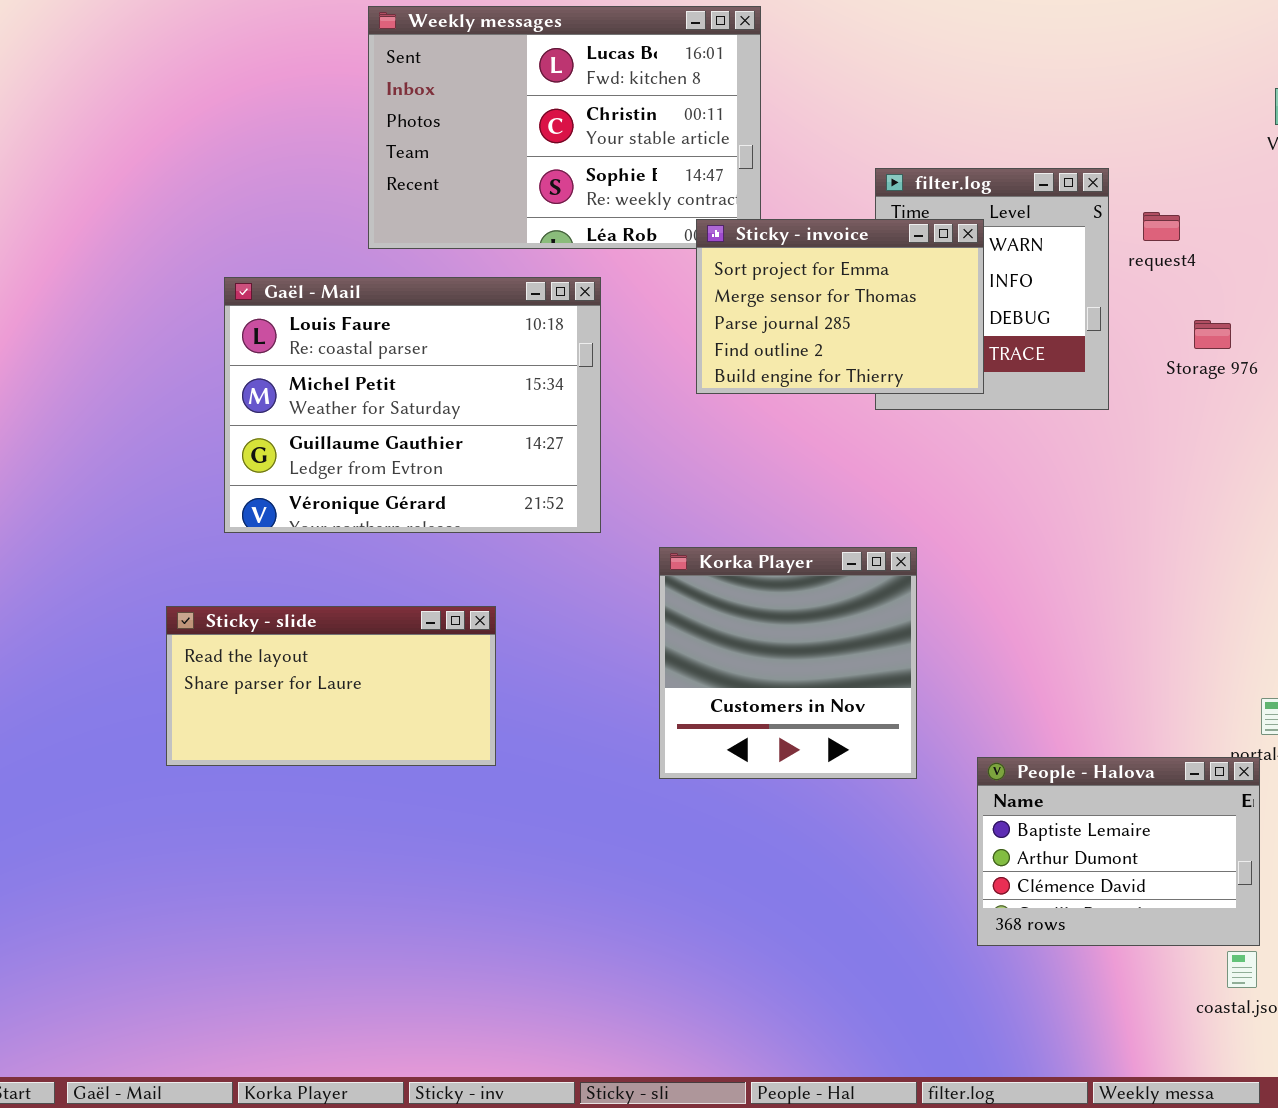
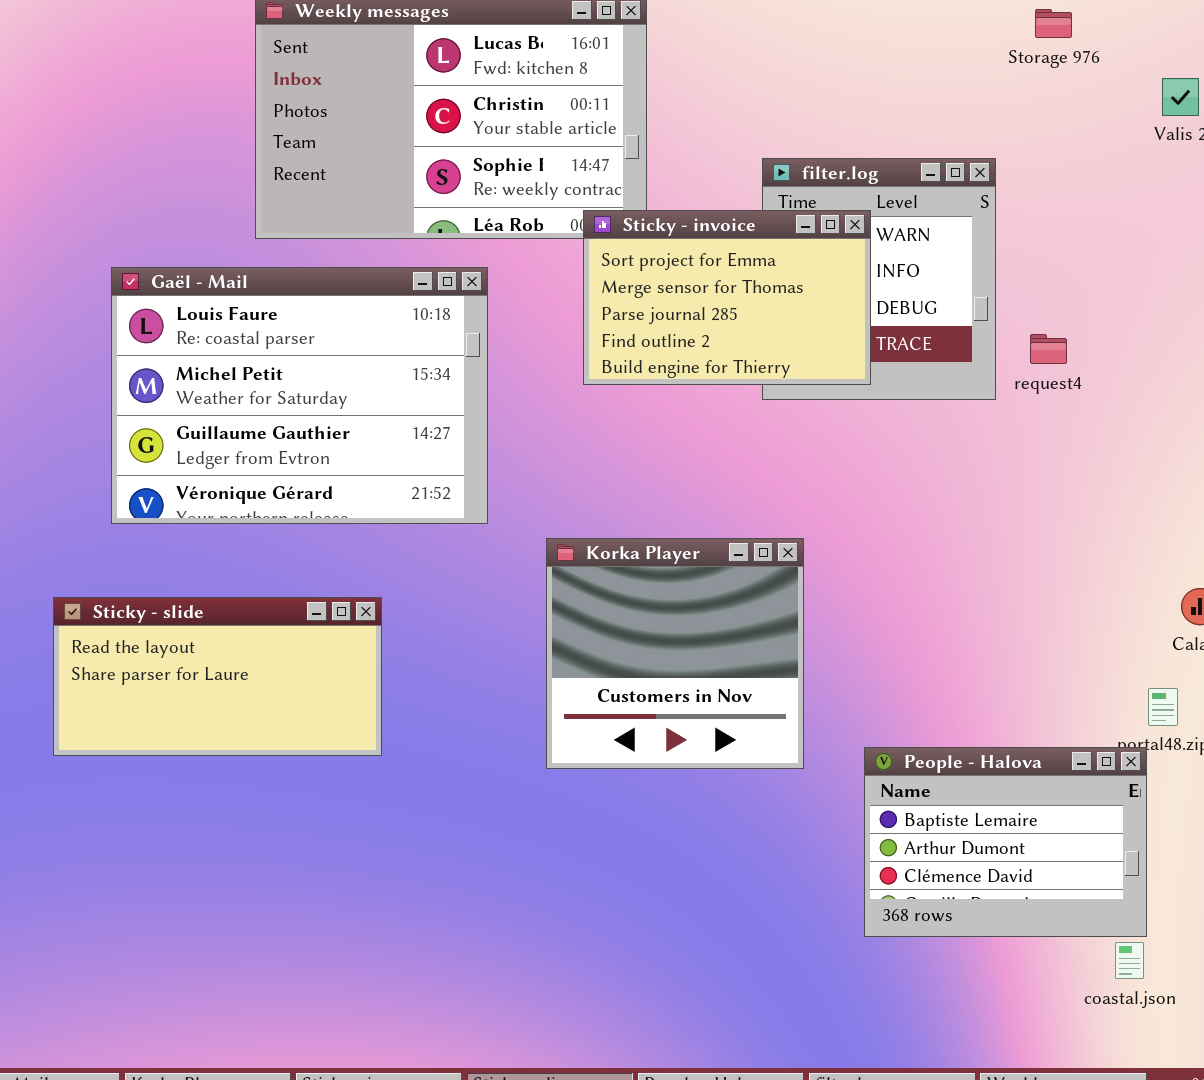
request4: [1143,212,1180,241] -> [1030,334,1067,364], moved
Storage 976: [1194,320,1231,349] -> [1035,9,1072,38], moved

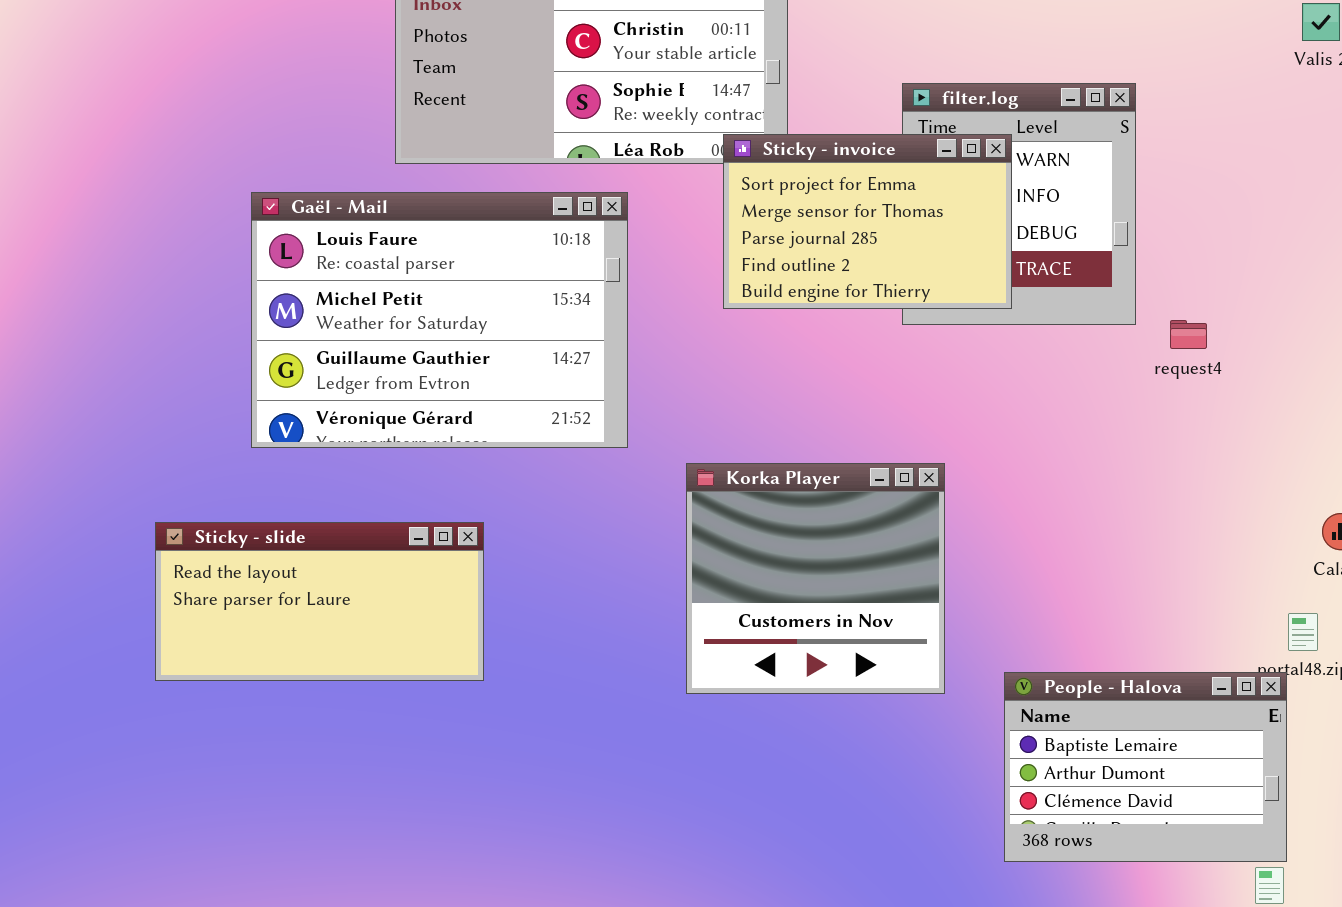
request4: [1030,334,1067,364] -> [1170,320,1207,349], moved
Sticky - slide: [53,597,382,756] -> [155,522,484,681], moved

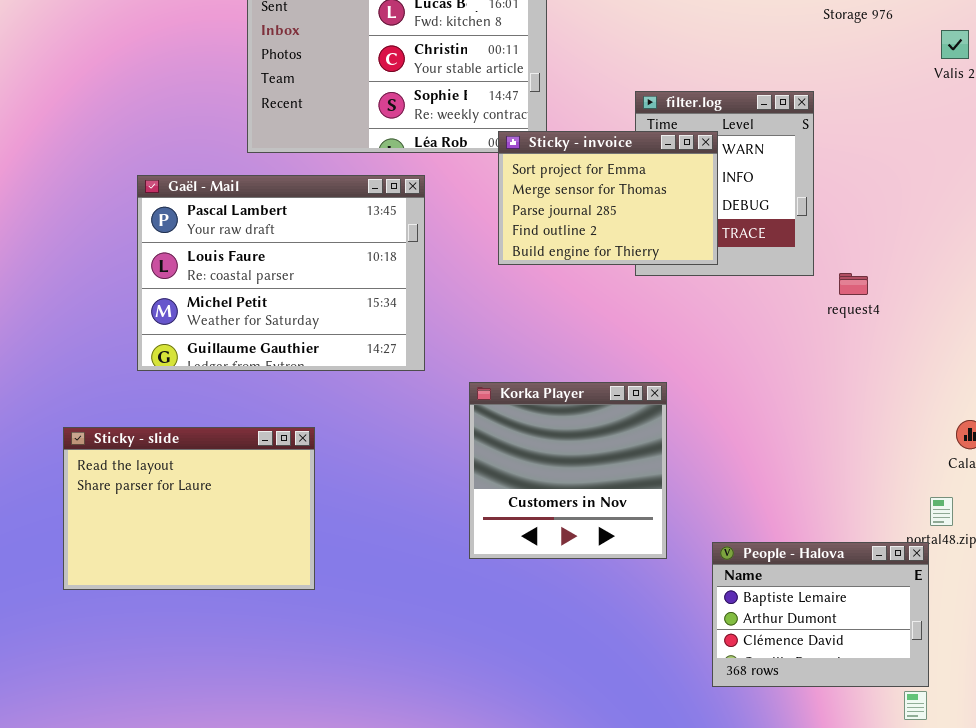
Gaël - Mail: [251,192,628,448] -> [137,175,425,371], scrolled up 1 row
Sticky - slide: [155,522,484,681] -> [63,427,315,590], resized

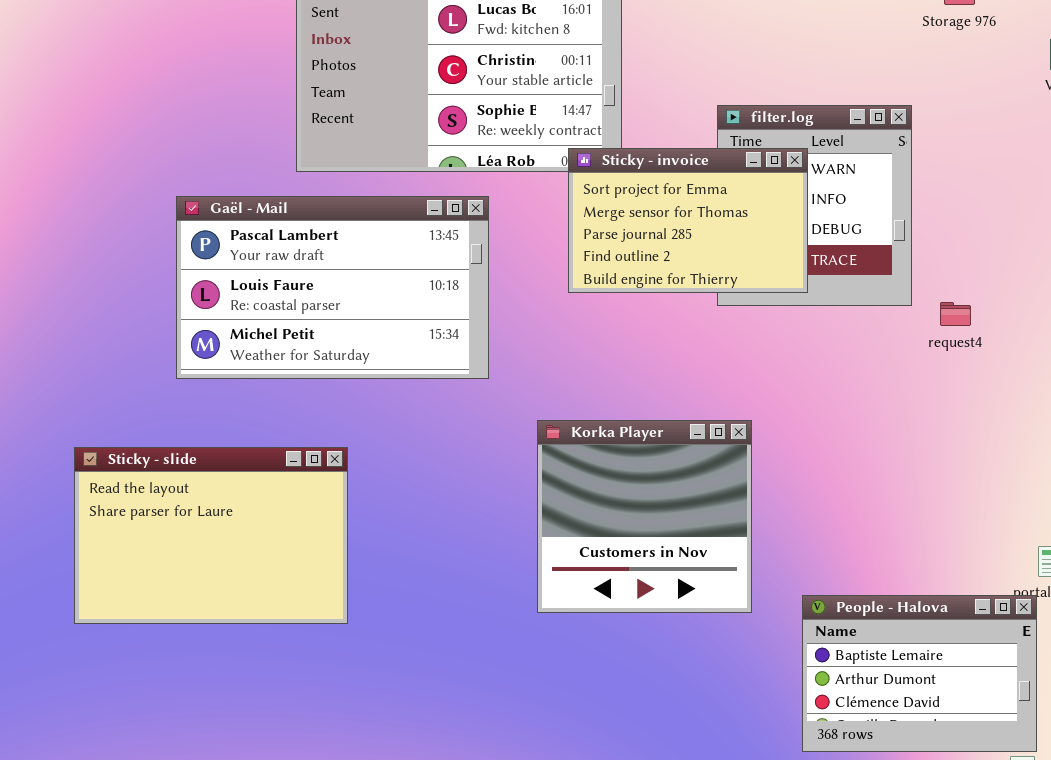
Gaël - Mail: [137,175,425,371] -> [176,196,489,379], resized
Sticky - slide: [63,427,315,590] -> [74,447,348,624], moved

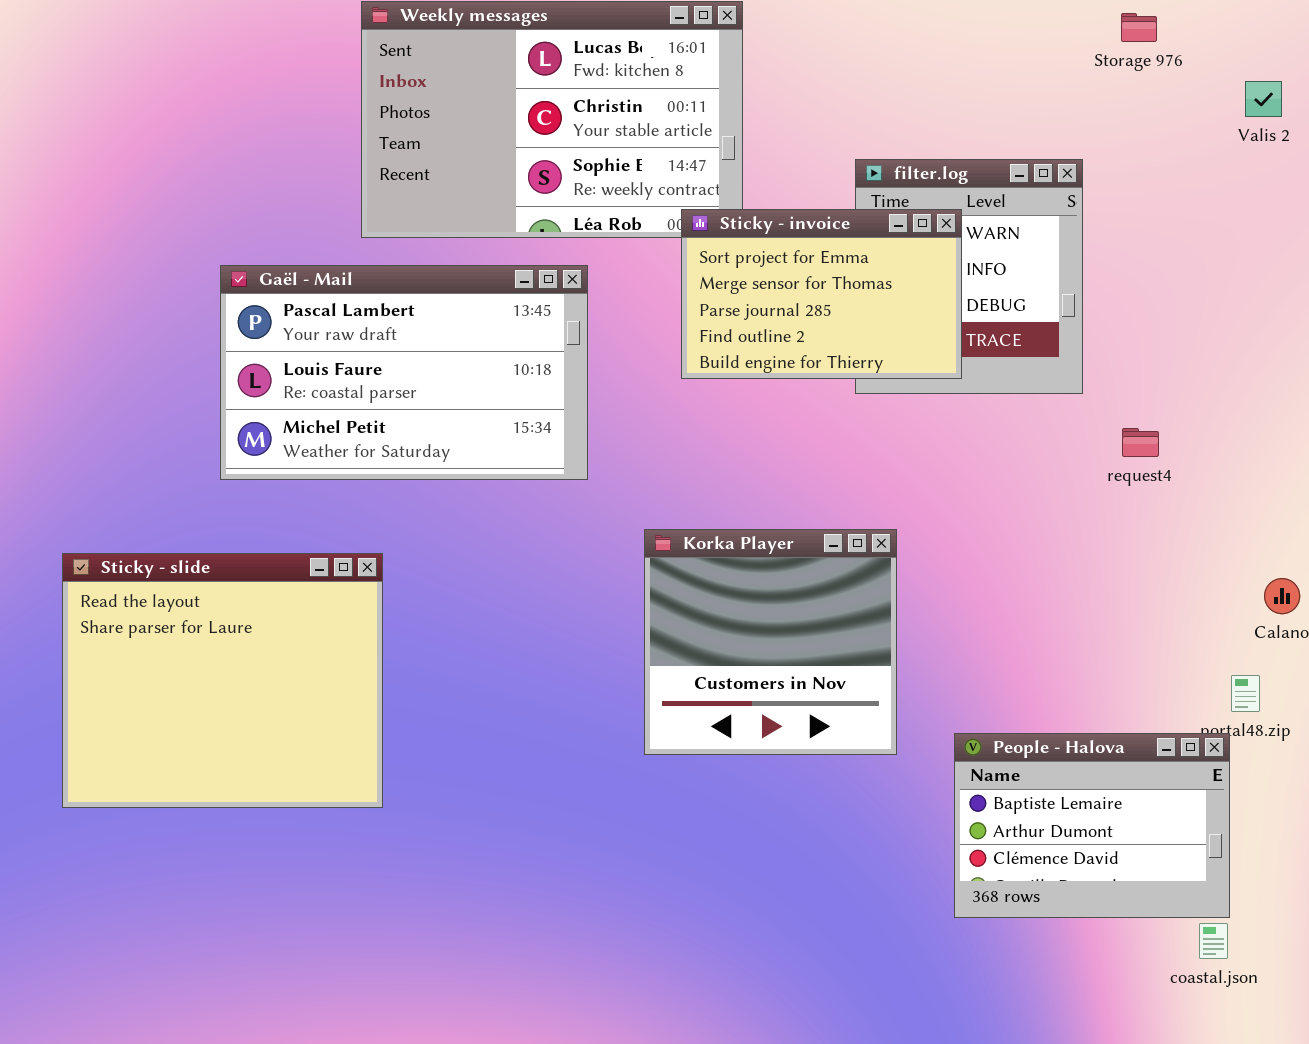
request4: [940,302,971,326] -> [1122,428,1159,457], moved
Sticky - slide: [74,447,348,624] -> [62,553,383,808], moved, resized

